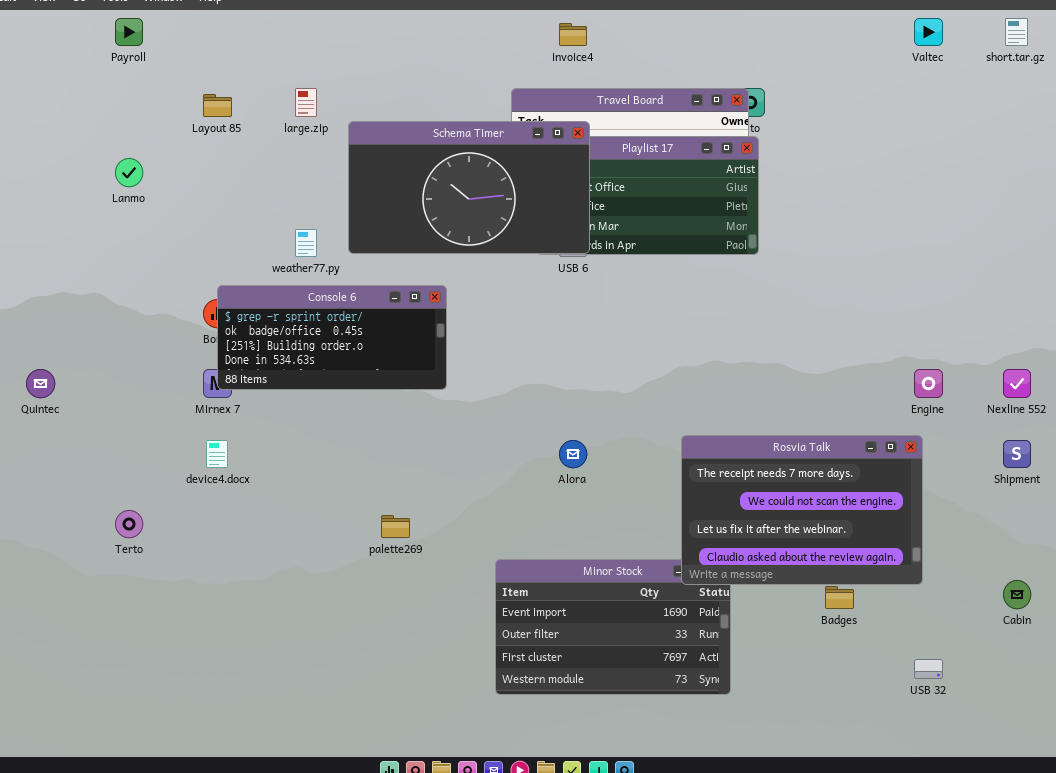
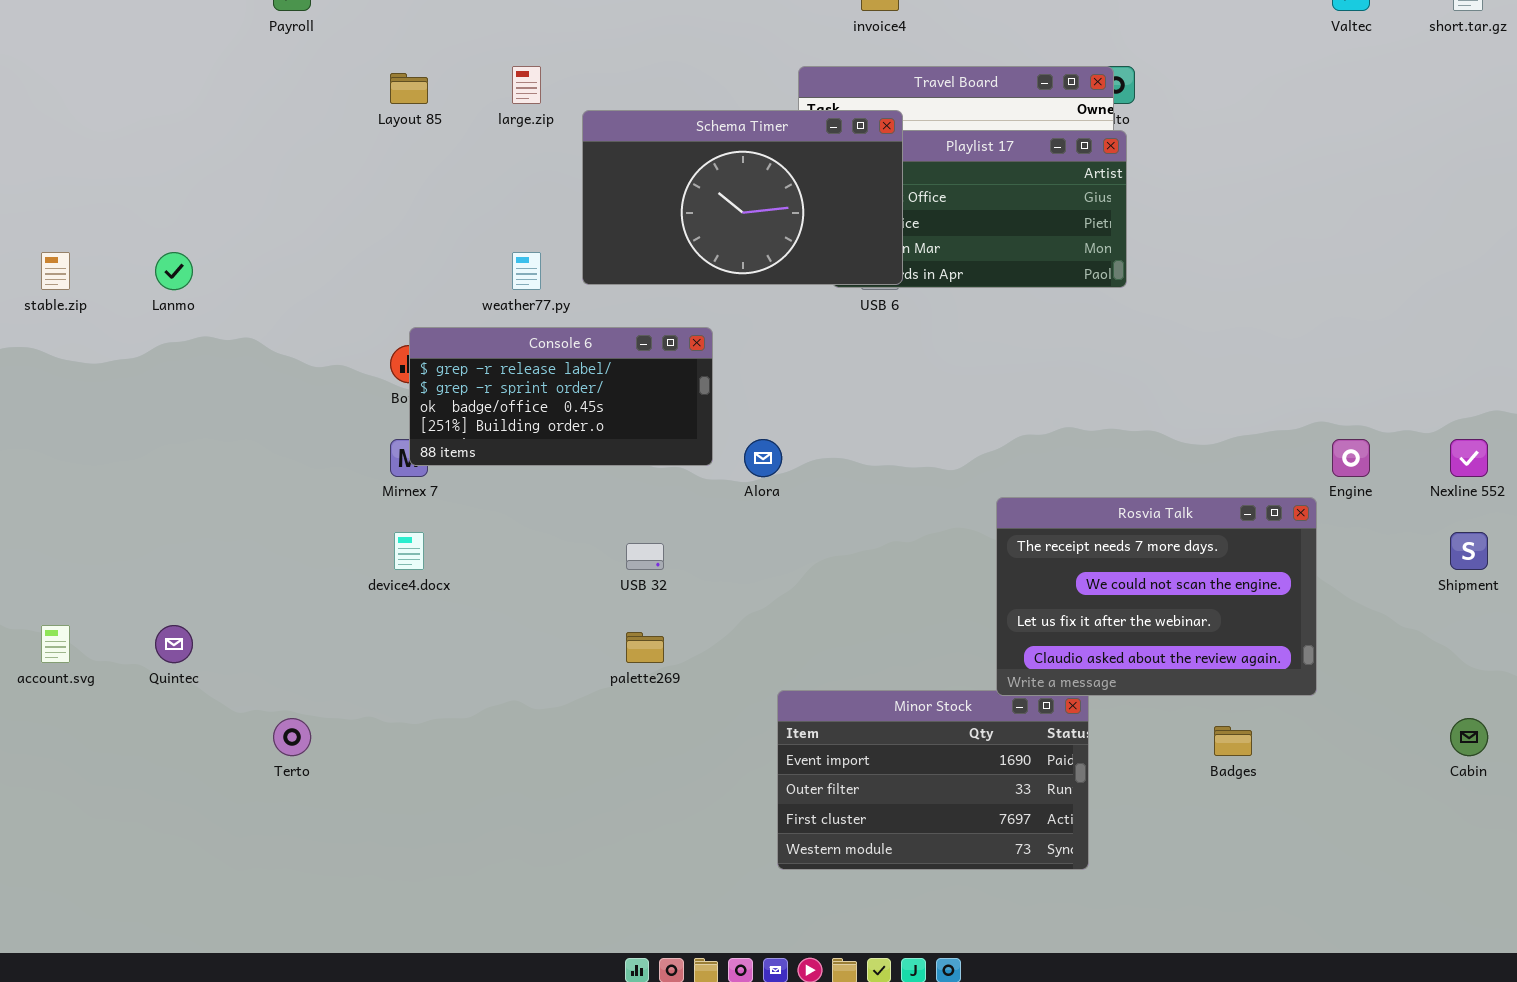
Lanmo: [115,158,143,187] -> [155,252,193,290], moved
Console 6: [217,285,447,390] -> [409,327,713,466], scrolled up 1 row
Quintec: [26,369,55,398] -> [155,625,193,663], moved
Rosvia Talk: [681,435,923,585] -> [996,497,1317,696], moved
Alora: [559,440,587,468] -> [744,439,782,477], moved
Terto: [115,510,143,538] -> [273,718,311,756], moved
USB 32: [914,659,943,679] -> [626,543,664,570], moved

